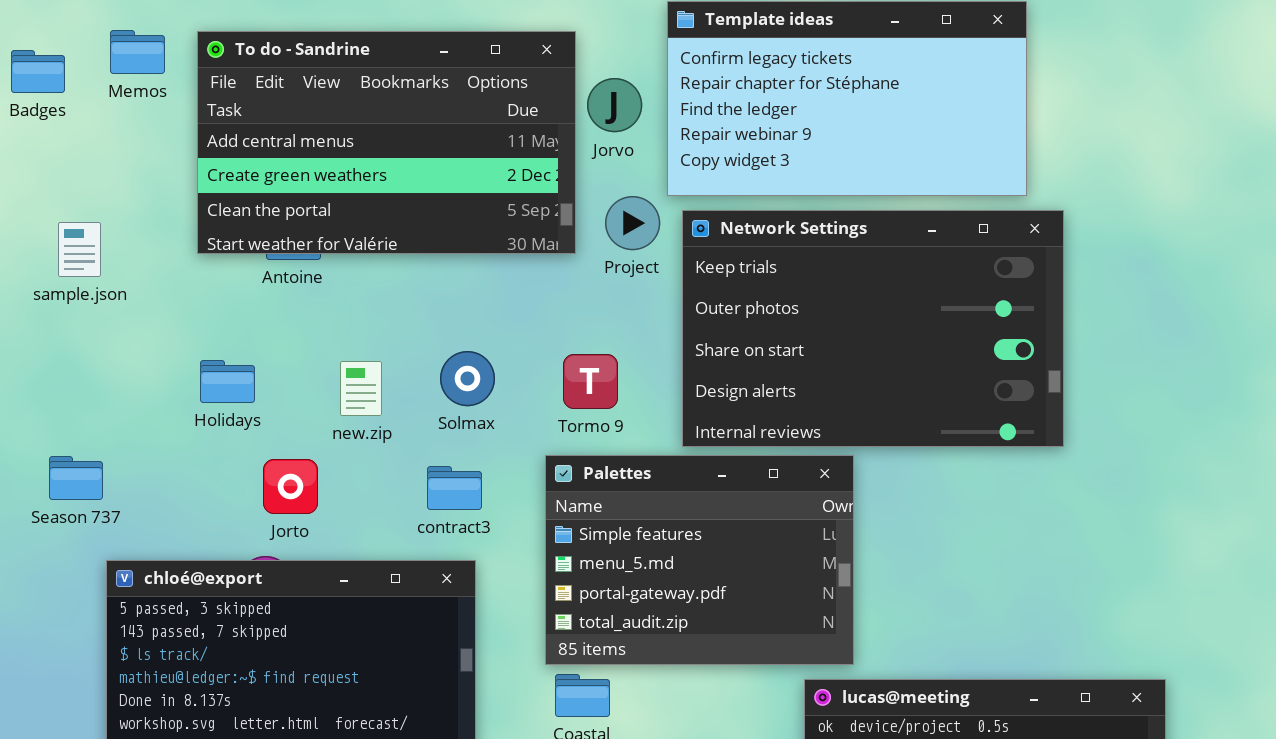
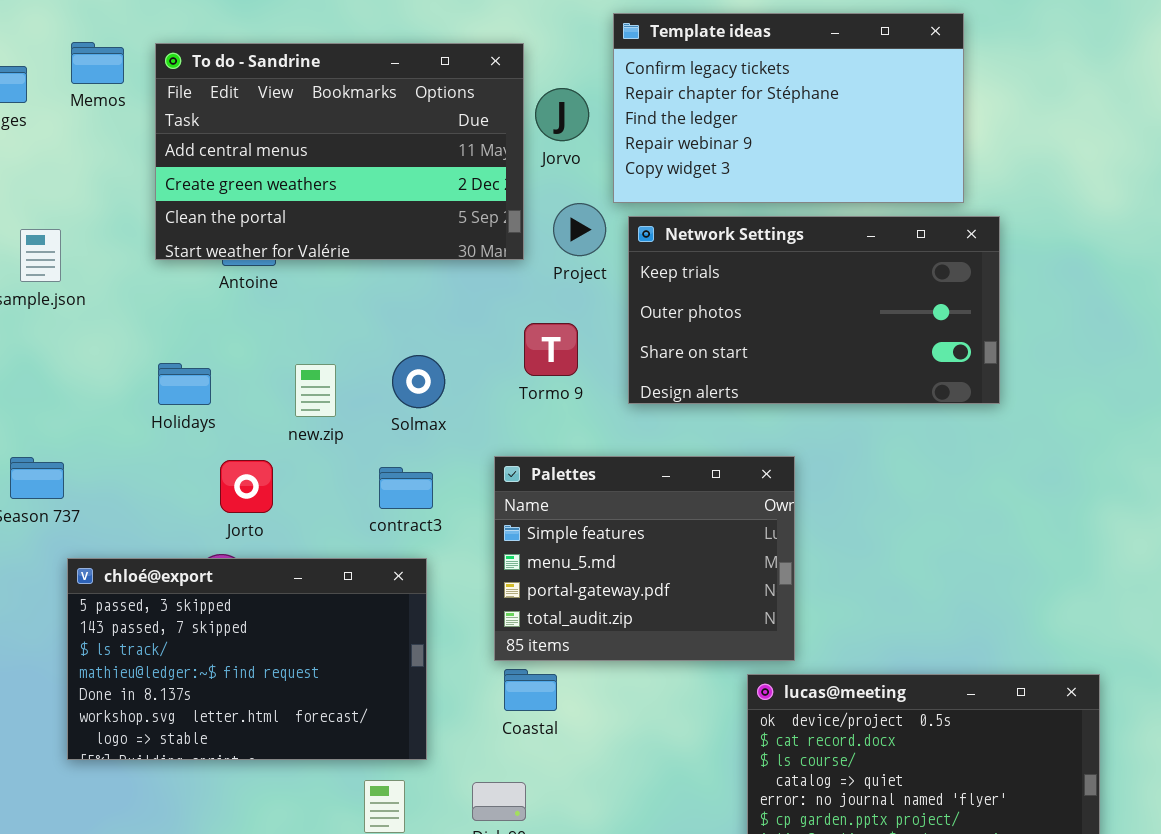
Network Settings: [682,210,1064,447] -> [628,216,1000,404], resized
Tormo 9: [563,354,618,409] -> [524,323,578,376], moved

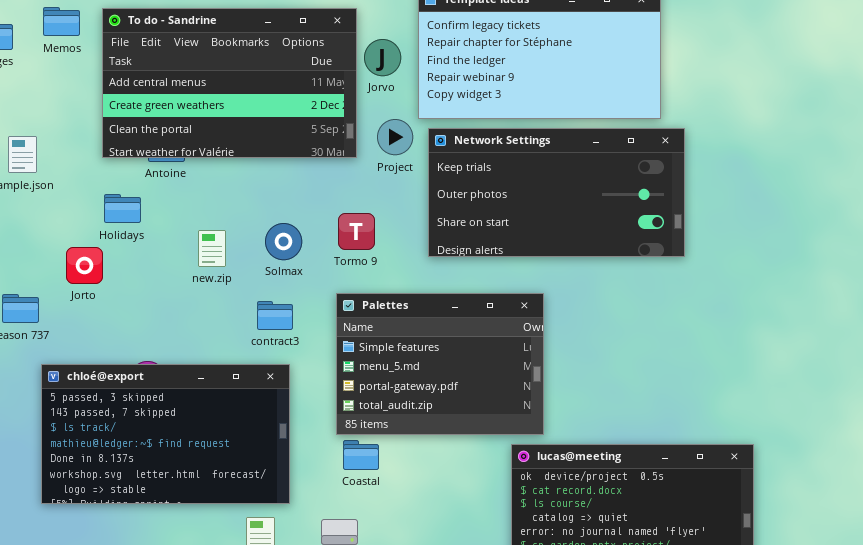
Tormo 9: [524,323,578,376] -> [338,213,375,250], moved
Holidays: [158,363,211,405] -> [104,194,141,223], moved
Jorto: [220,460,273,513] -> [66,247,103,284], moved

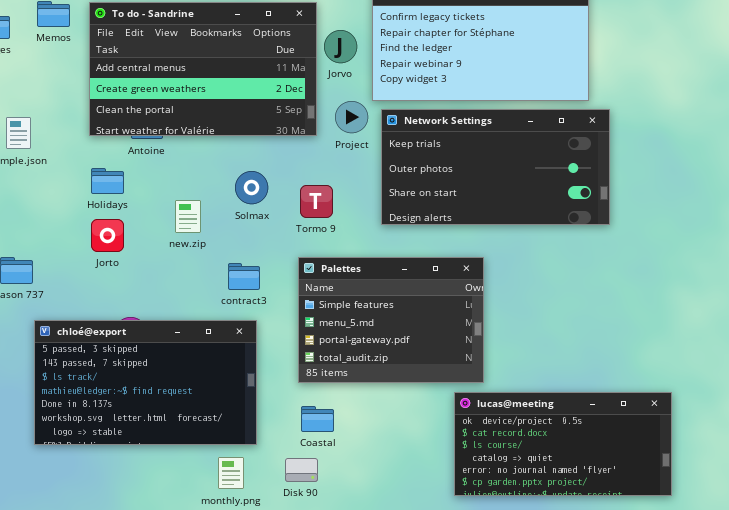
Solmax: [265,223,302,260] -> [235,171,268,204], moved
Jorto: [66,247,103,284] -> [91,219,124,252], moved
Coastal: [343,440,379,470] -> [301,406,334,432], moved

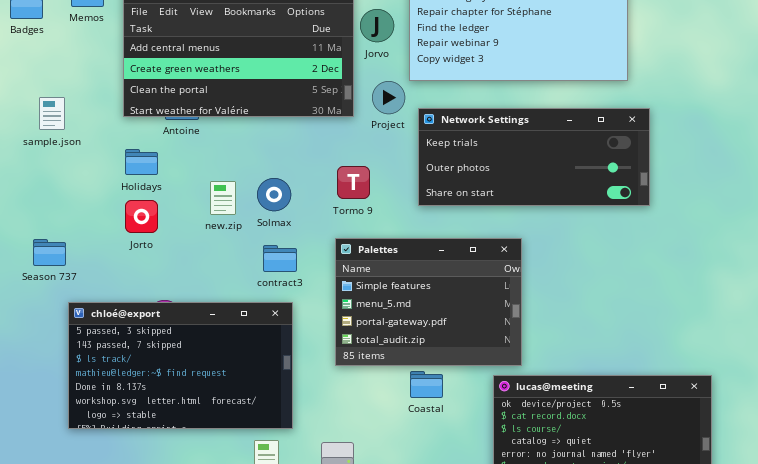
Network Settings: [381,109,610,225] -> [418,108,650,206], resized
Solmax: [235,171,268,204] -> [257,178,291,211], moved
Coastal: [301,406,334,432] -> [410,371,443,398], moved

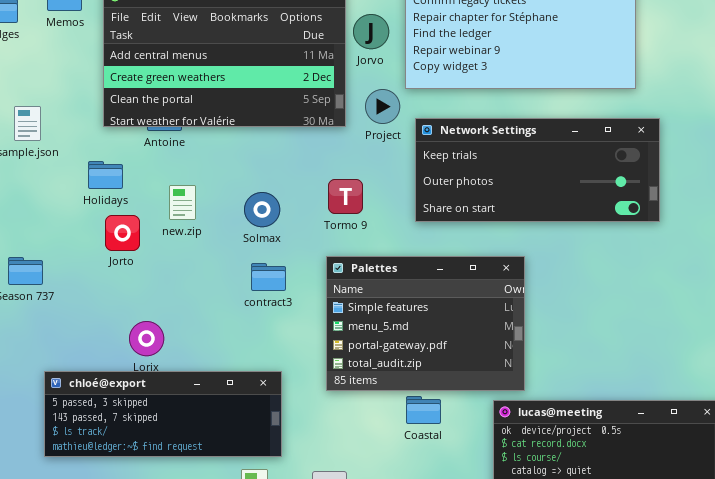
Holidays: [125,149,158,175] -> [88,161,123,189], moved
new.zip: [210,181,236,215] -> [169,185,196,220], moved
chloé@export: [68,302,293,429] -> [44,371,282,457], resized

